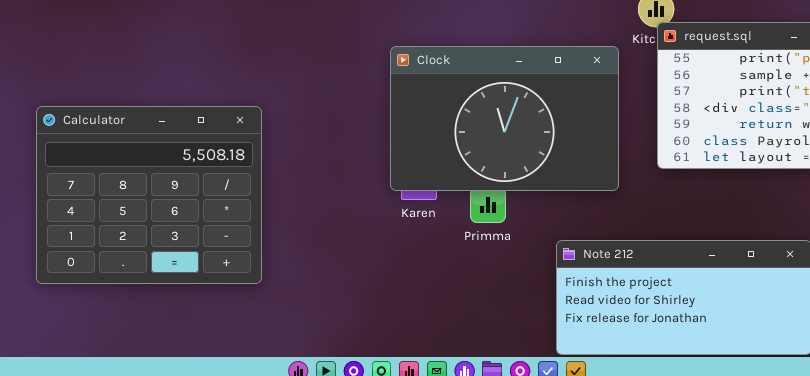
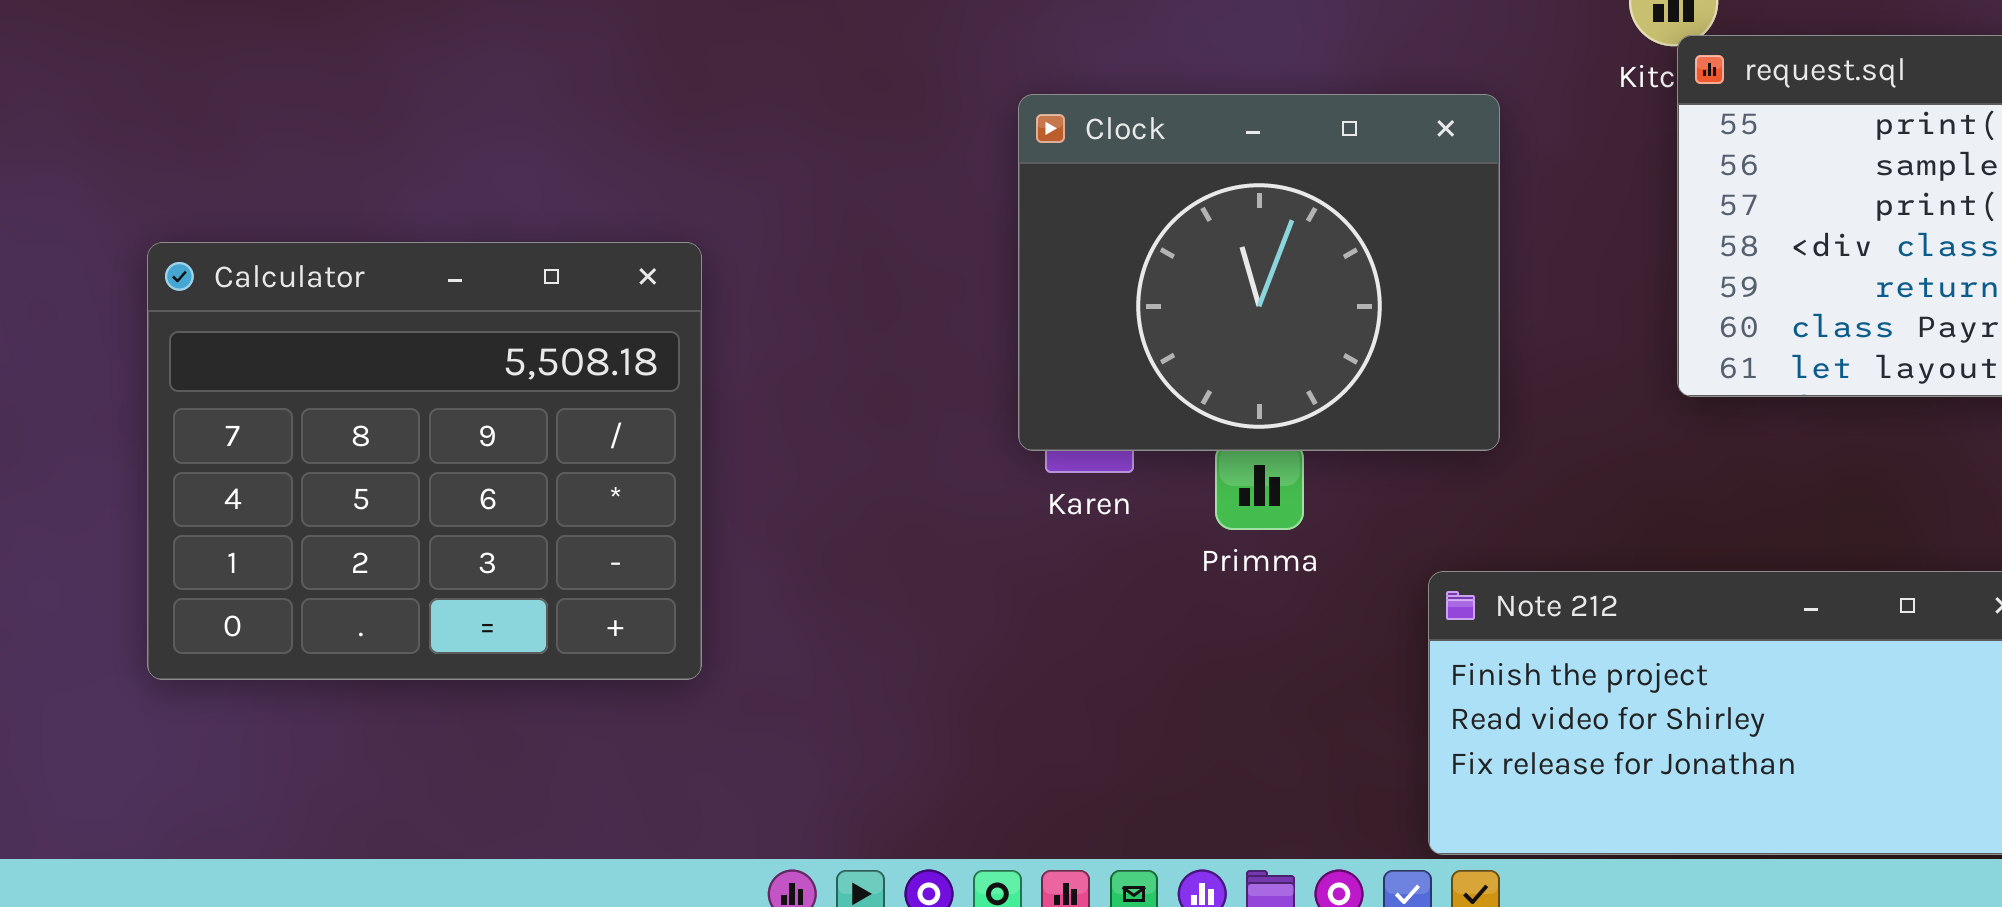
Clock: [390,46,619,191] -> [1018,94,1500,451], resized

